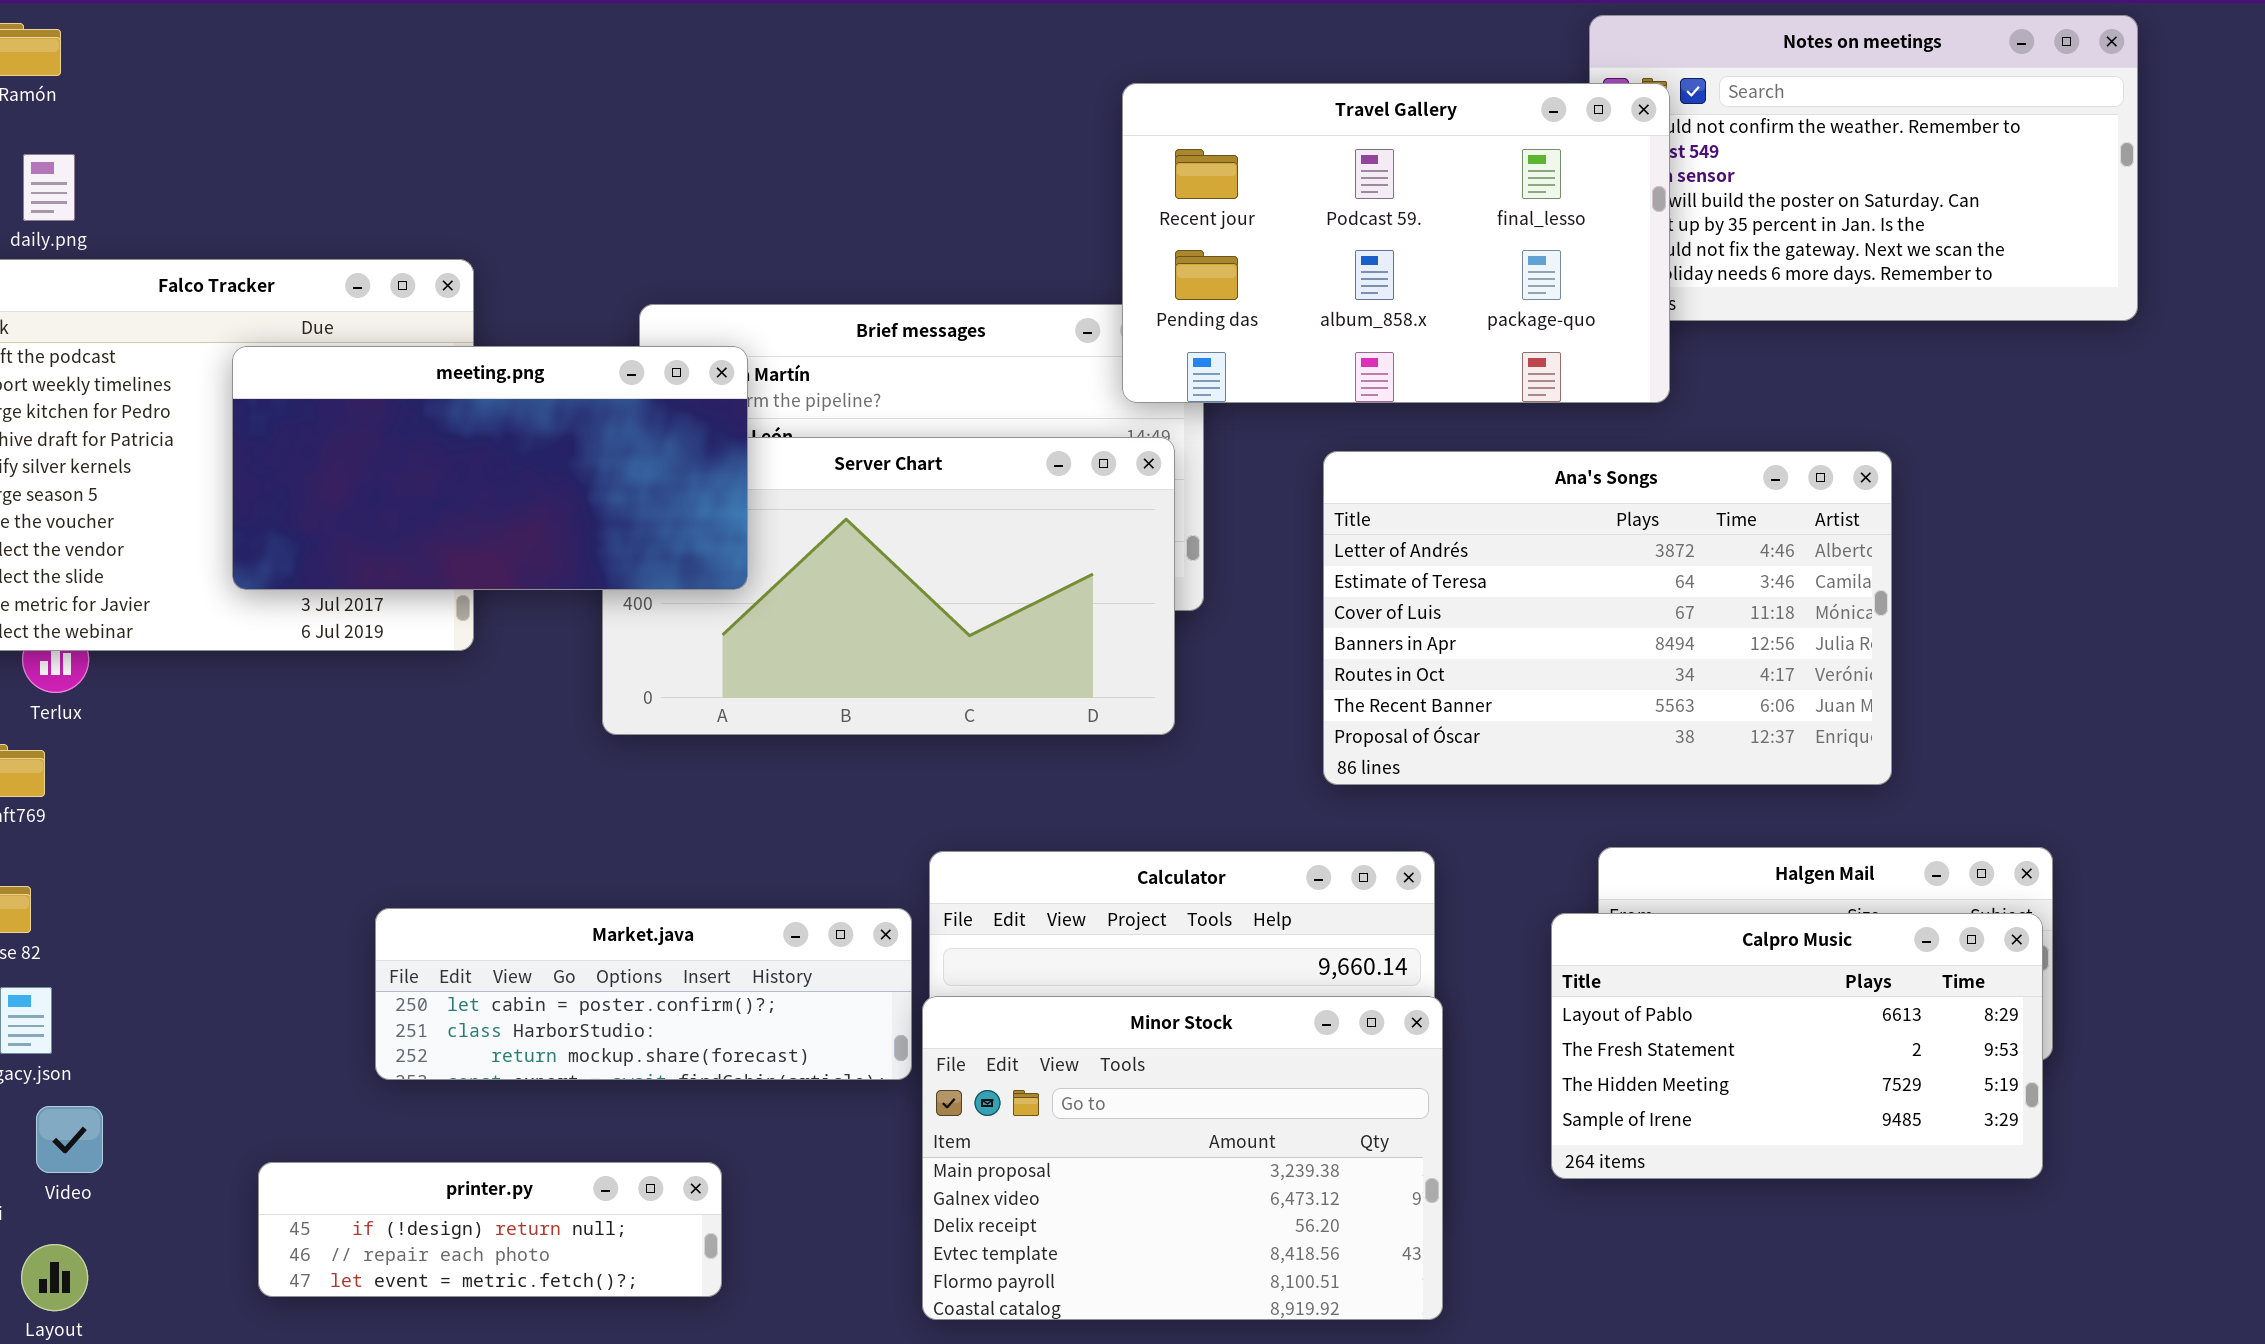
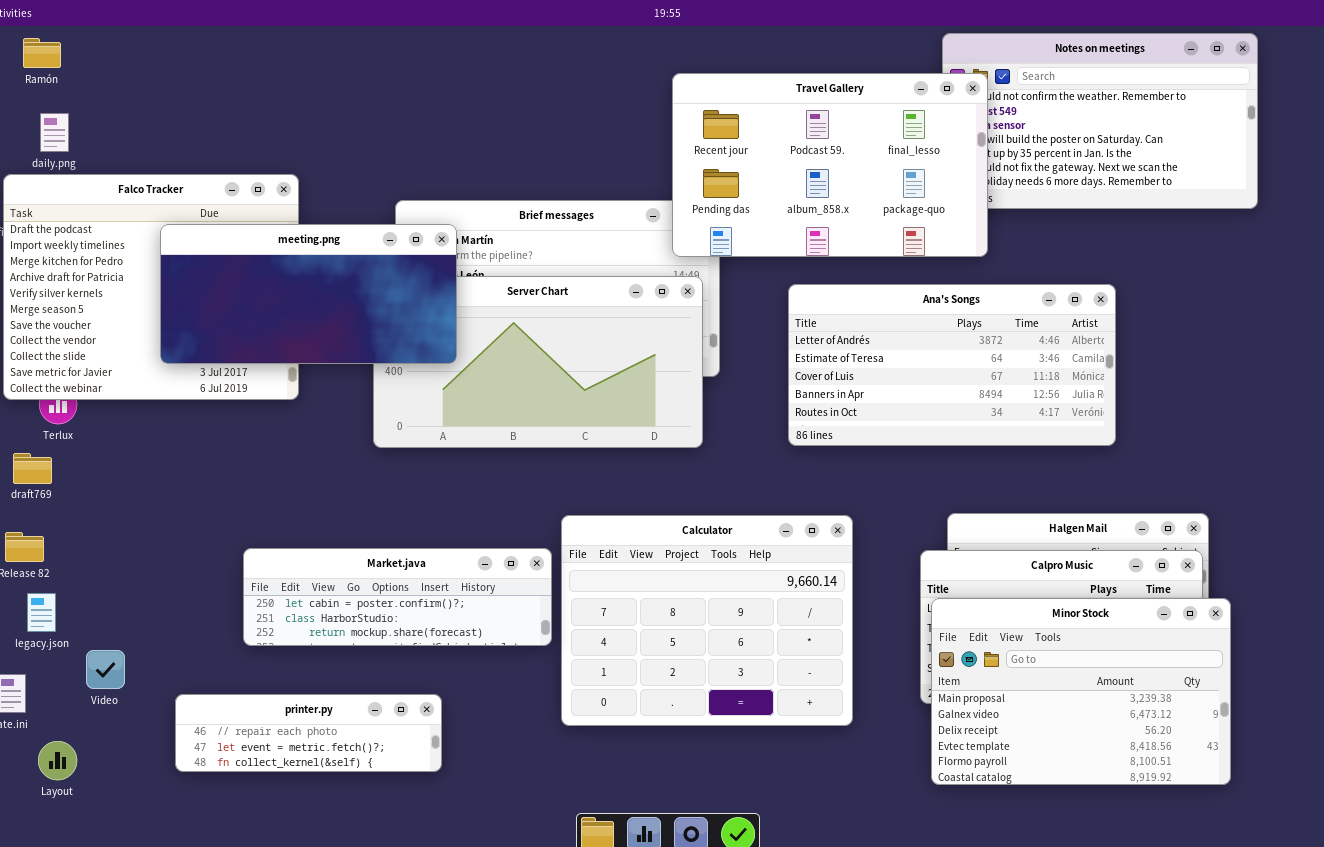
Ana's Songs: [1323,451,1892,785] -> [788,284,1116,446], resized
Minor Stock: [922,996,1443,1320] -> [931,598,1231,785], moved
Video: [36,1106,103,1173] -> [86,650,125,689], moved
printer.py: [258,1162,722,1297] -> [175,694,442,772], scrolled down 1 row

